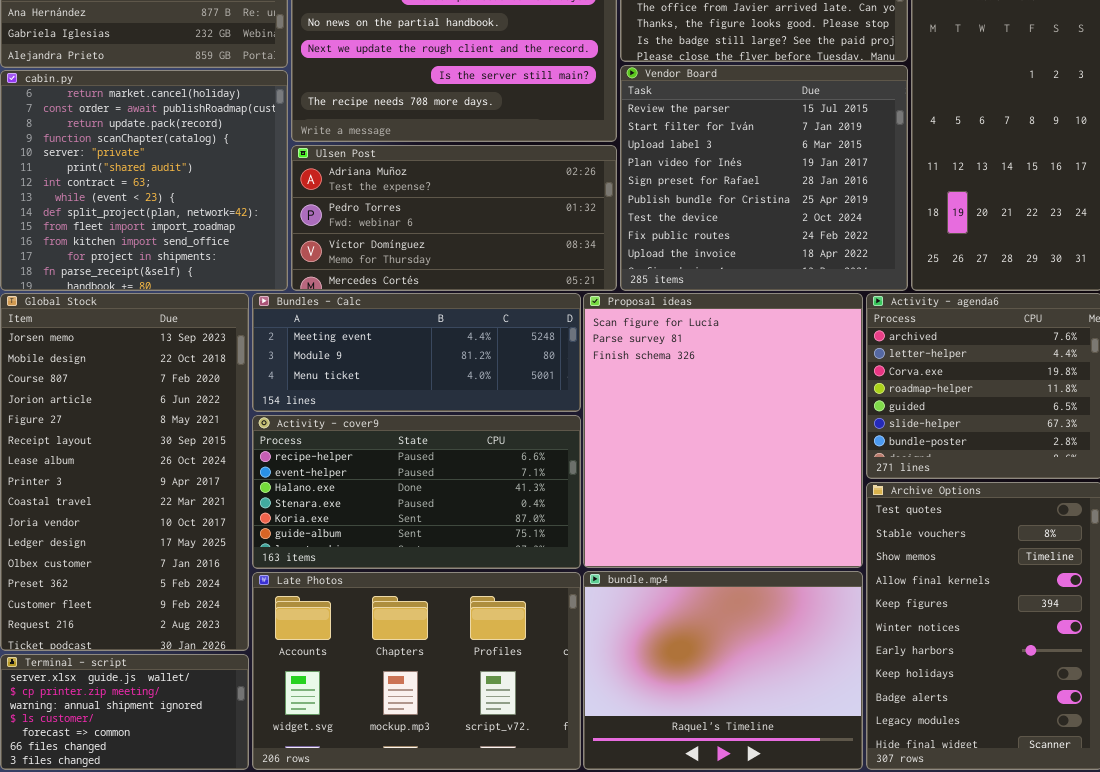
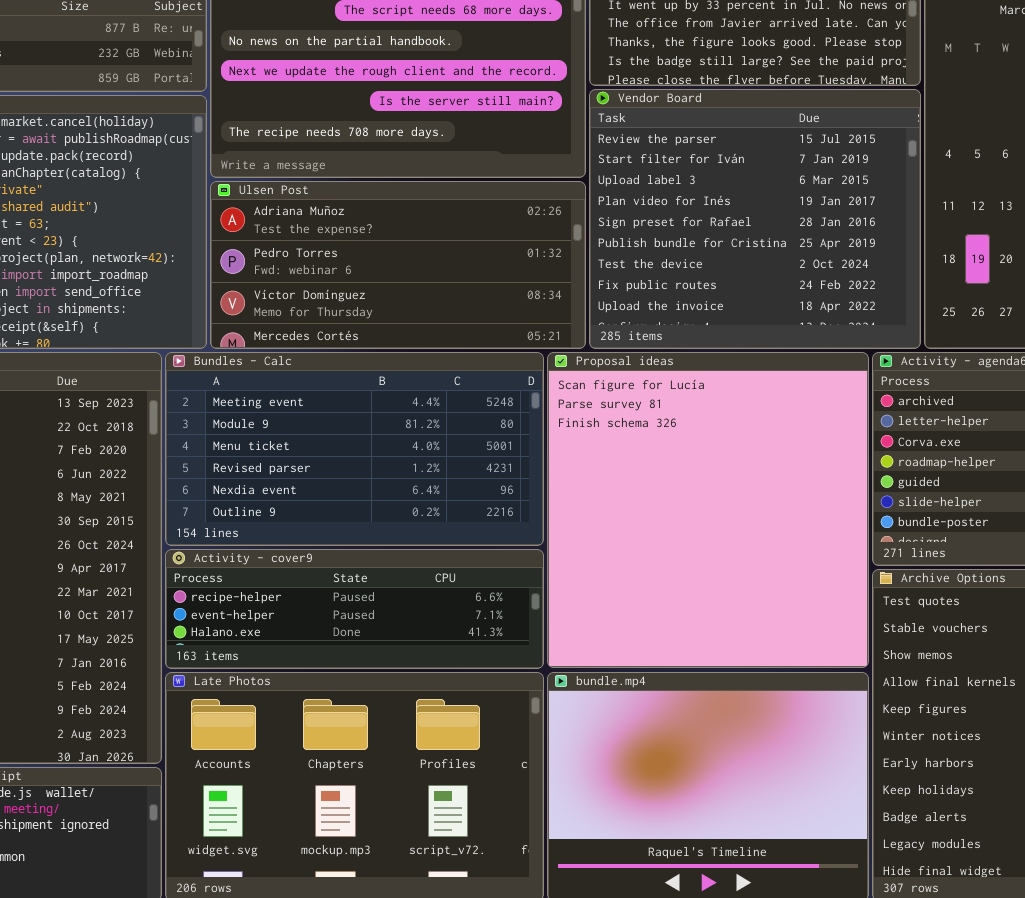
Bundles - Calc: [252,293,581,412] -> [165,352,544,546], resized
Activity - cover9: [252,415,581,569] -> [165,549,544,669], resized

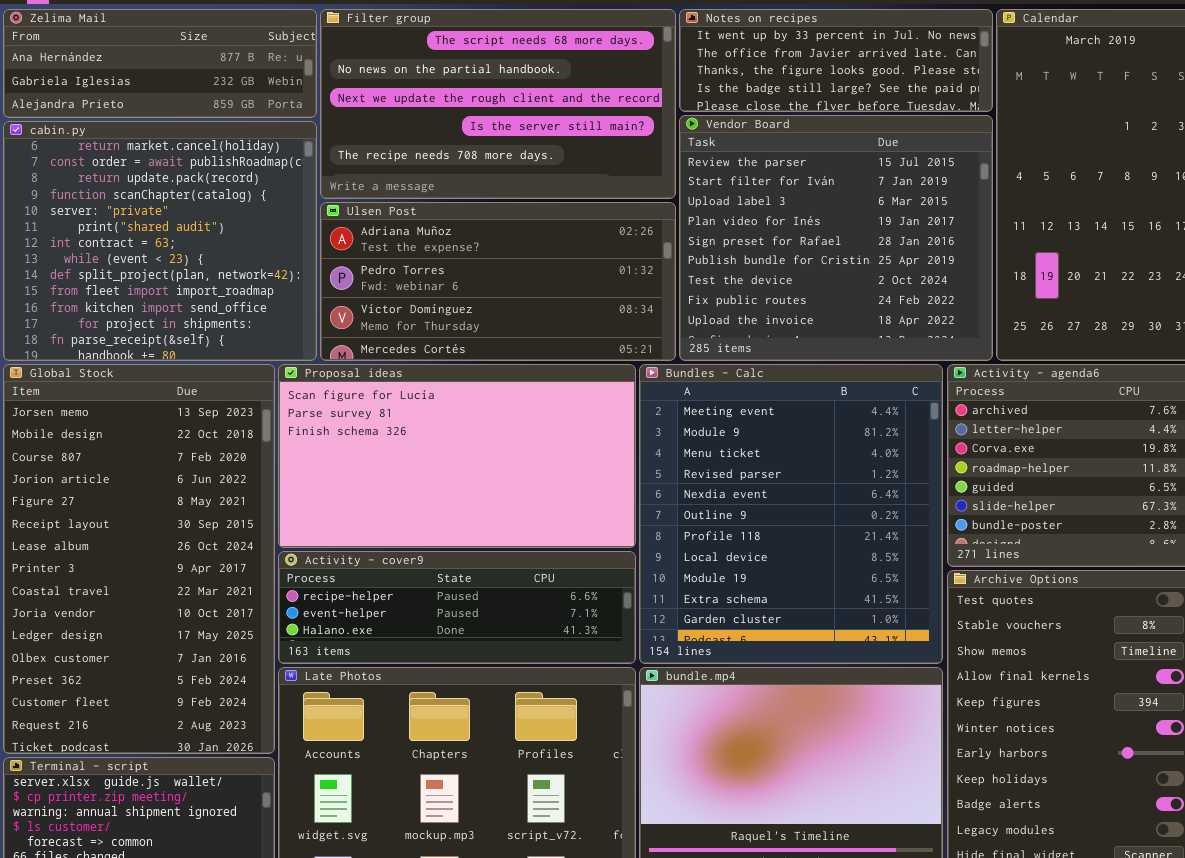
Bundles - Calc: [165,352,544,546] -> [639,364,943,664], moved, resized
Proposal ideas: [547,352,869,668] -> [278,364,636,548], moved, resized

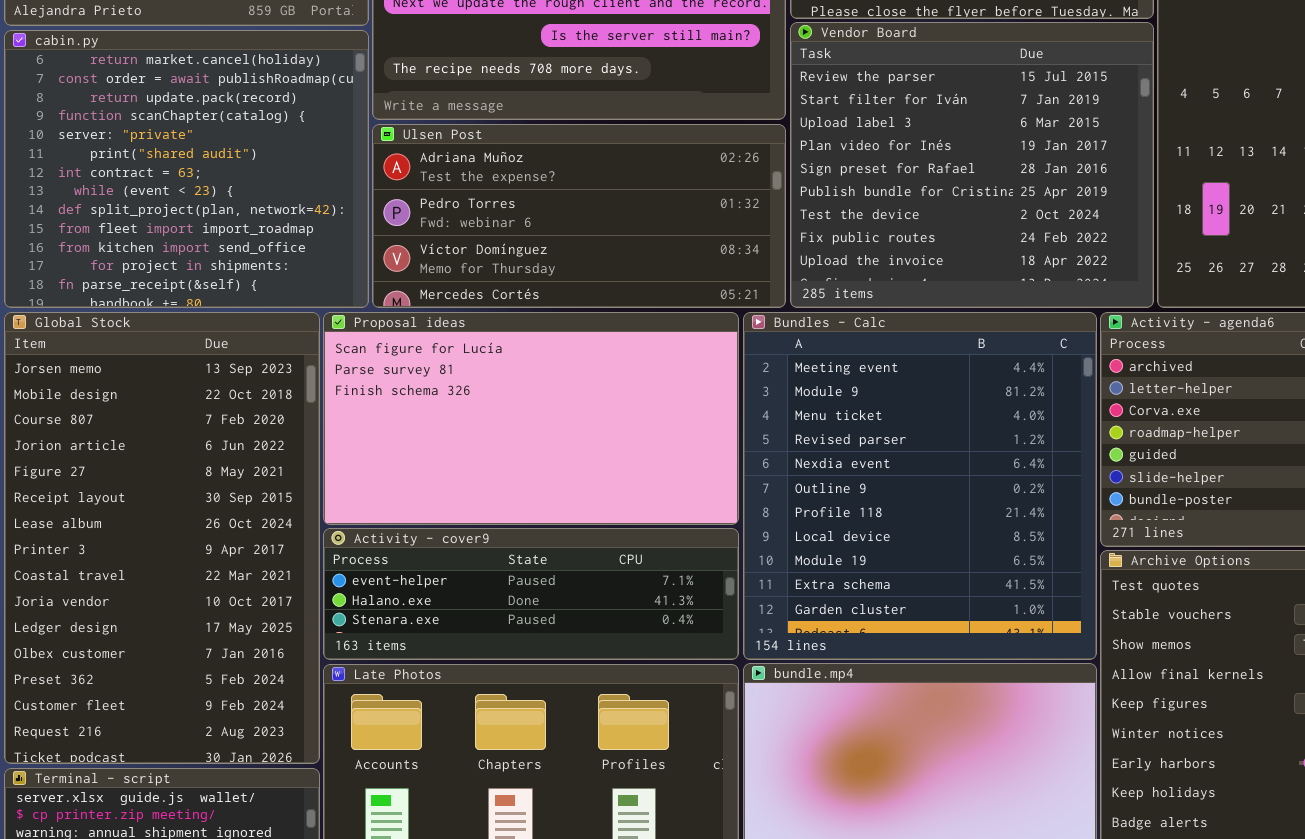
Activity - cover9: [278,551,636,664] -> [323,528,739,660], scrolled down 1 row

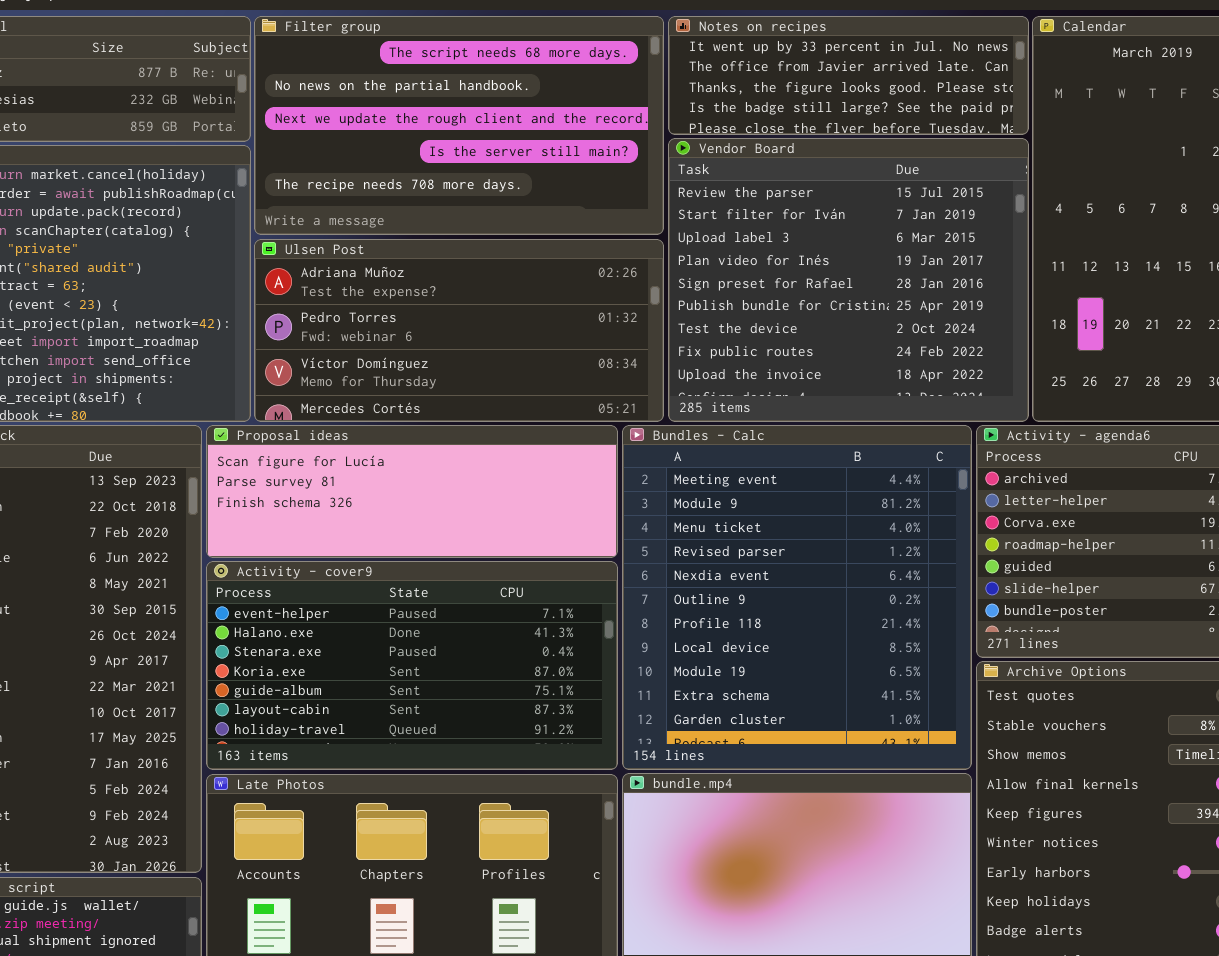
Proposal ideas: [323,312,739,525] -> [206,425,618,558], resized
Activity - cover9: [323,528,739,660] -> [206,561,618,770], resized

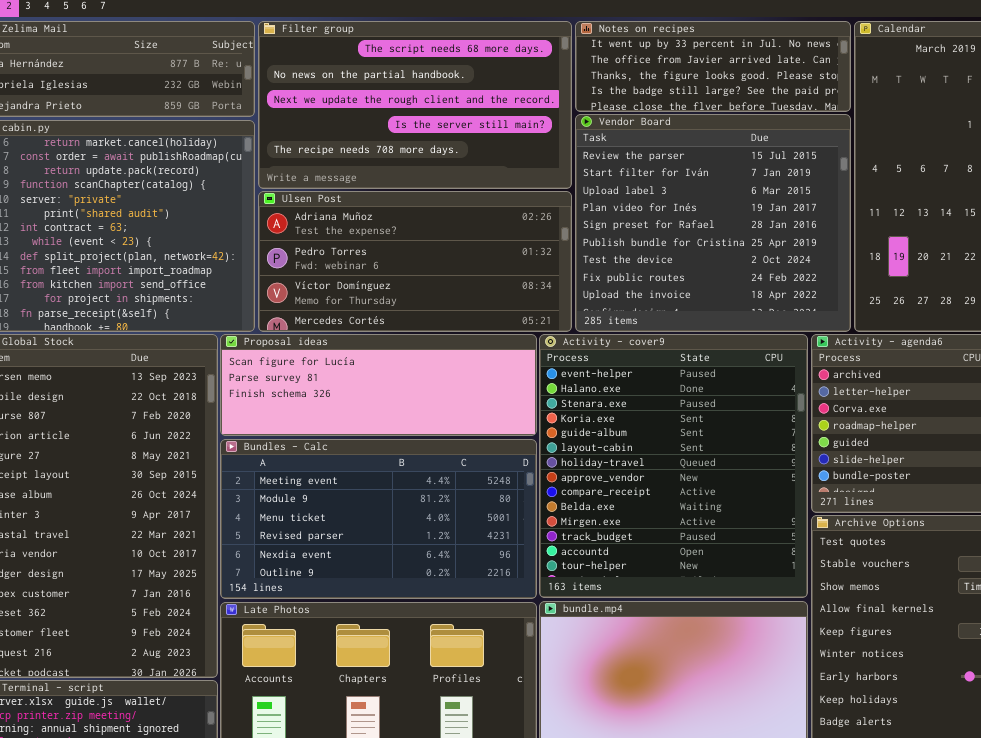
Bundles - Calc: [622,425,972,770] -> [220,439,537,599], moved, resized
Activity - cover9: [206,561,618,770] -> [539,334,808,598], moved, resized

